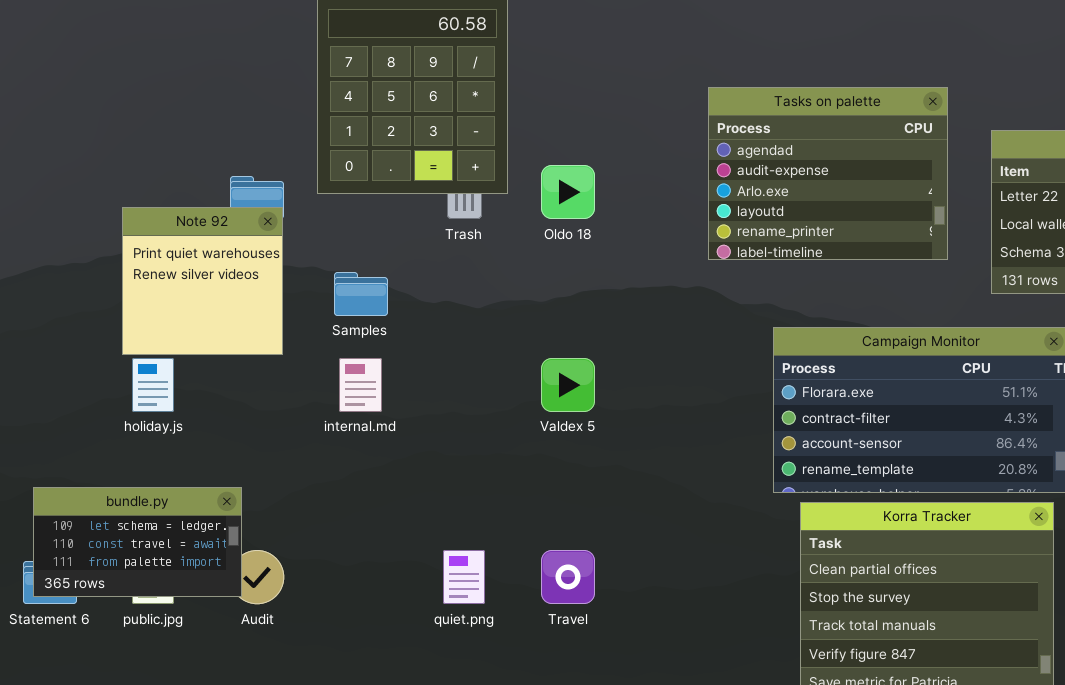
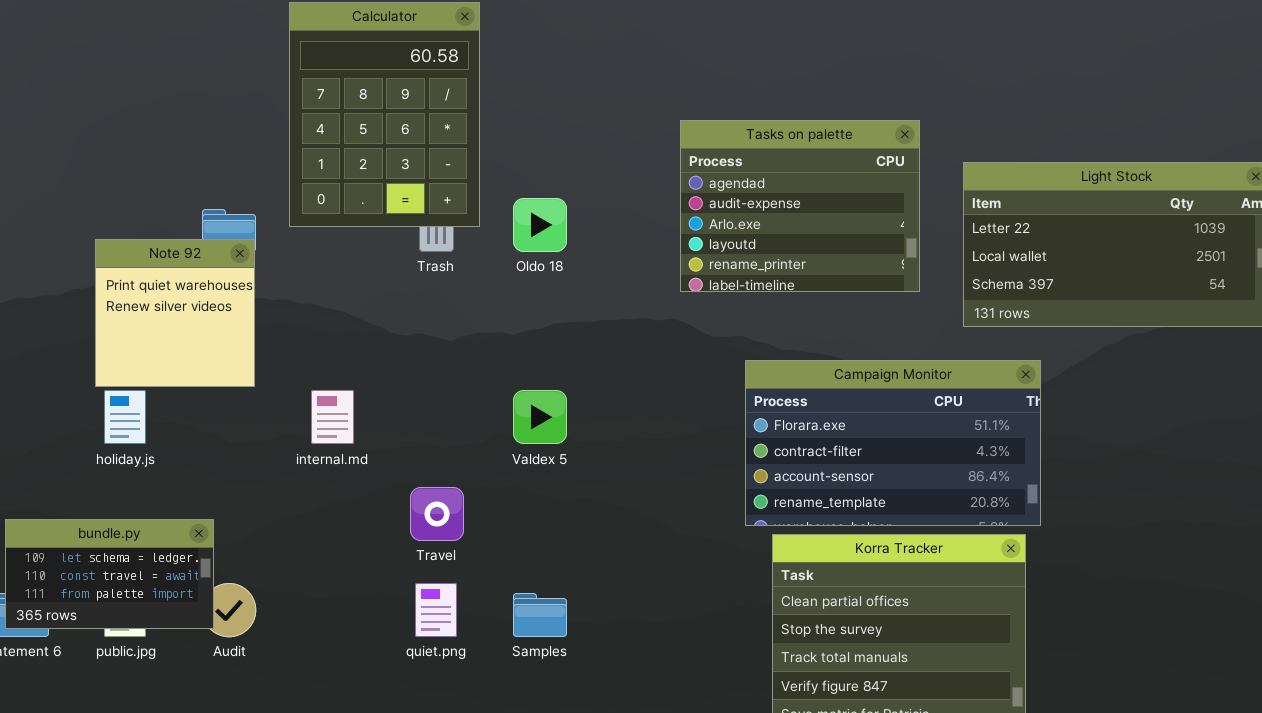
Samples: [334,272,388,316] -> [513,593,567,637], moved
Travel: [541,550,595,604] -> [410,487,464,541], moved

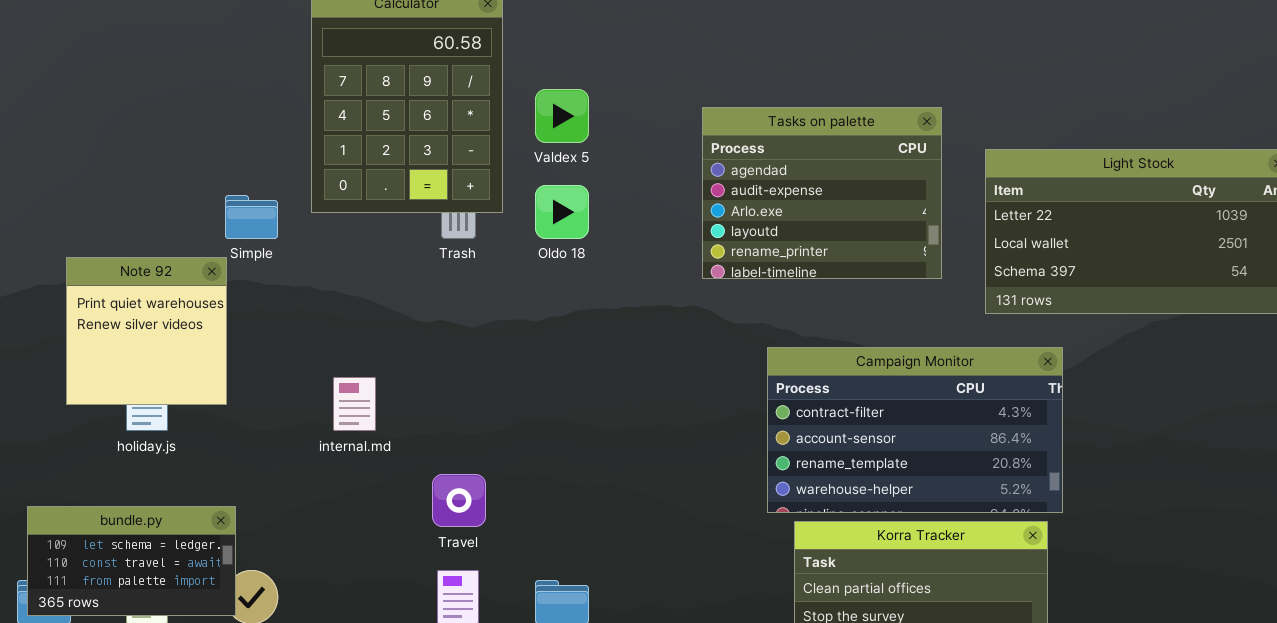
Note 92: [95,239,255,387] -> [66,257,227,405], moved
Campaign Monitor: [745,360,1041,526] -> [767,347,1063,513], scrolled down 1 row
Valdex 5: [513,390,567,444] -> [535,89,589,143], moved

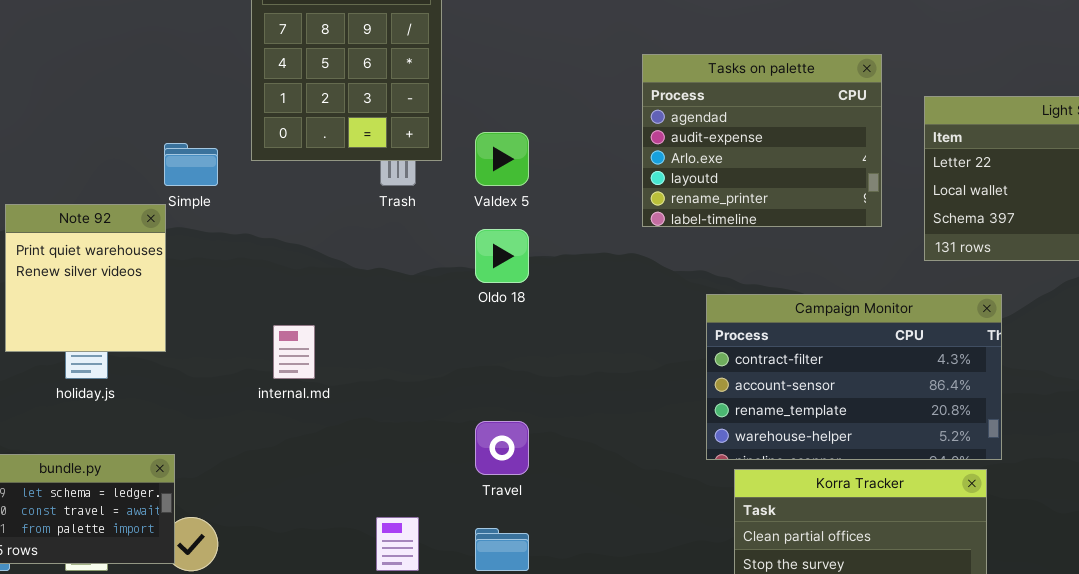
Valdex 5: [535,89,589,143] -> [475,132,529,186], moved
Oldo 18: [535,185,589,239] -> [475,229,529,283], moved
Travel: [432,474,486,527] -> [475,421,529,475], moved

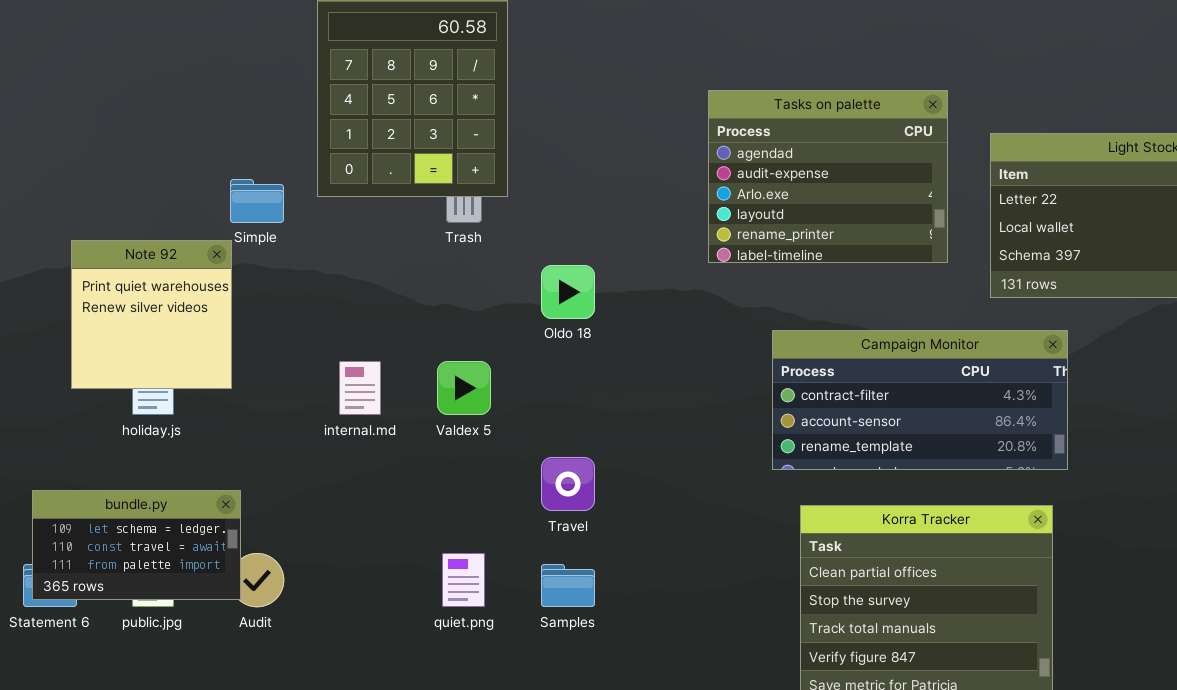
Valdex 5: [475,132,529,186] -> [437,361,491,415], moved
Campaign Monitor: [706,294,1002,460] -> [772,330,1068,470], resized

